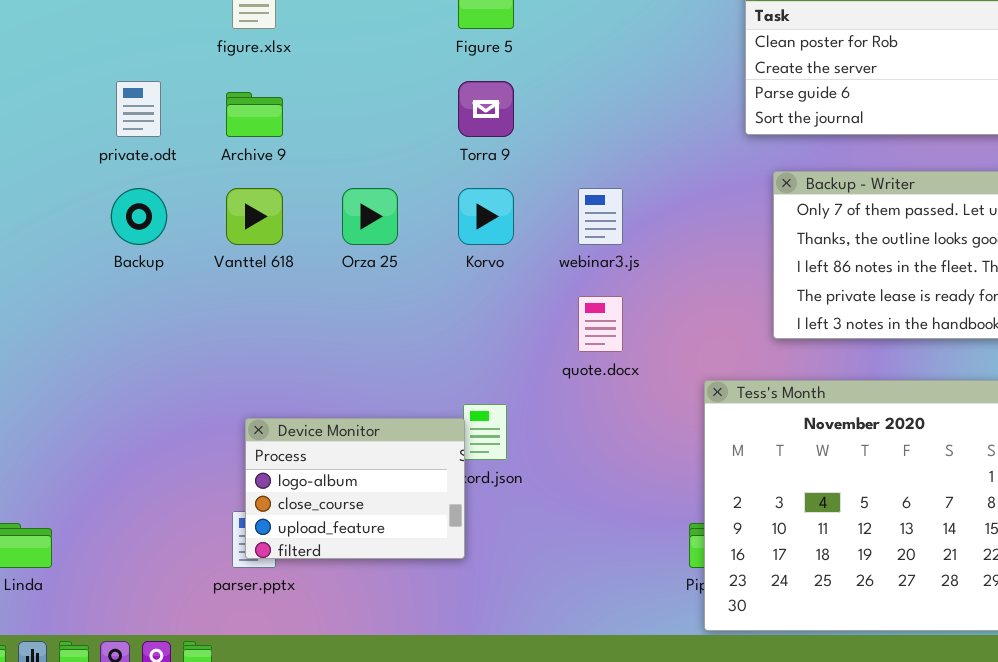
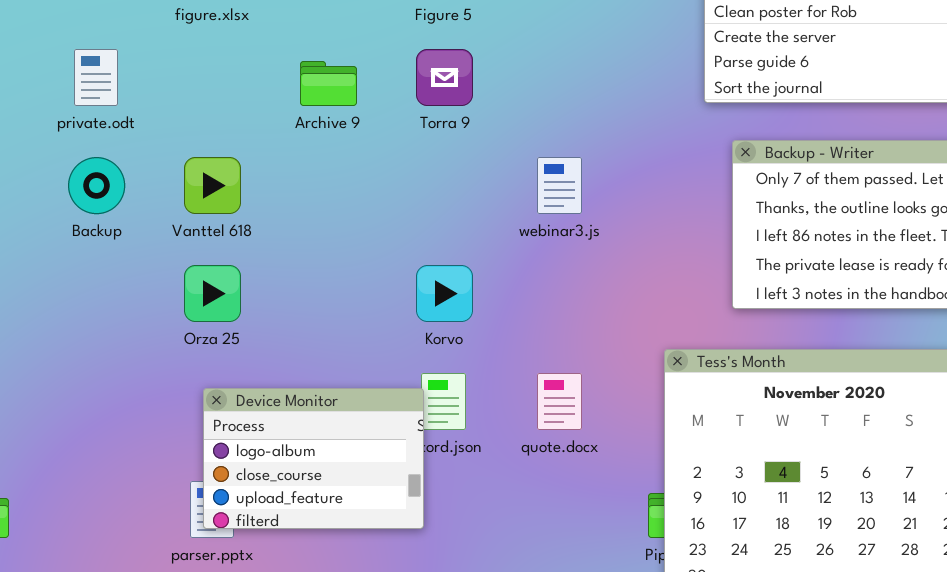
Archive 9: [226,92,283,137] -> [300,61,357,106], moved
Orza 25: [342,188,398,245] -> [184,265,241,322], moved
Korvo: [458,188,514,245] -> [416,265,473,322], moved
quote.docx: [578,296,623,352] -> [537,373,582,430], moved

